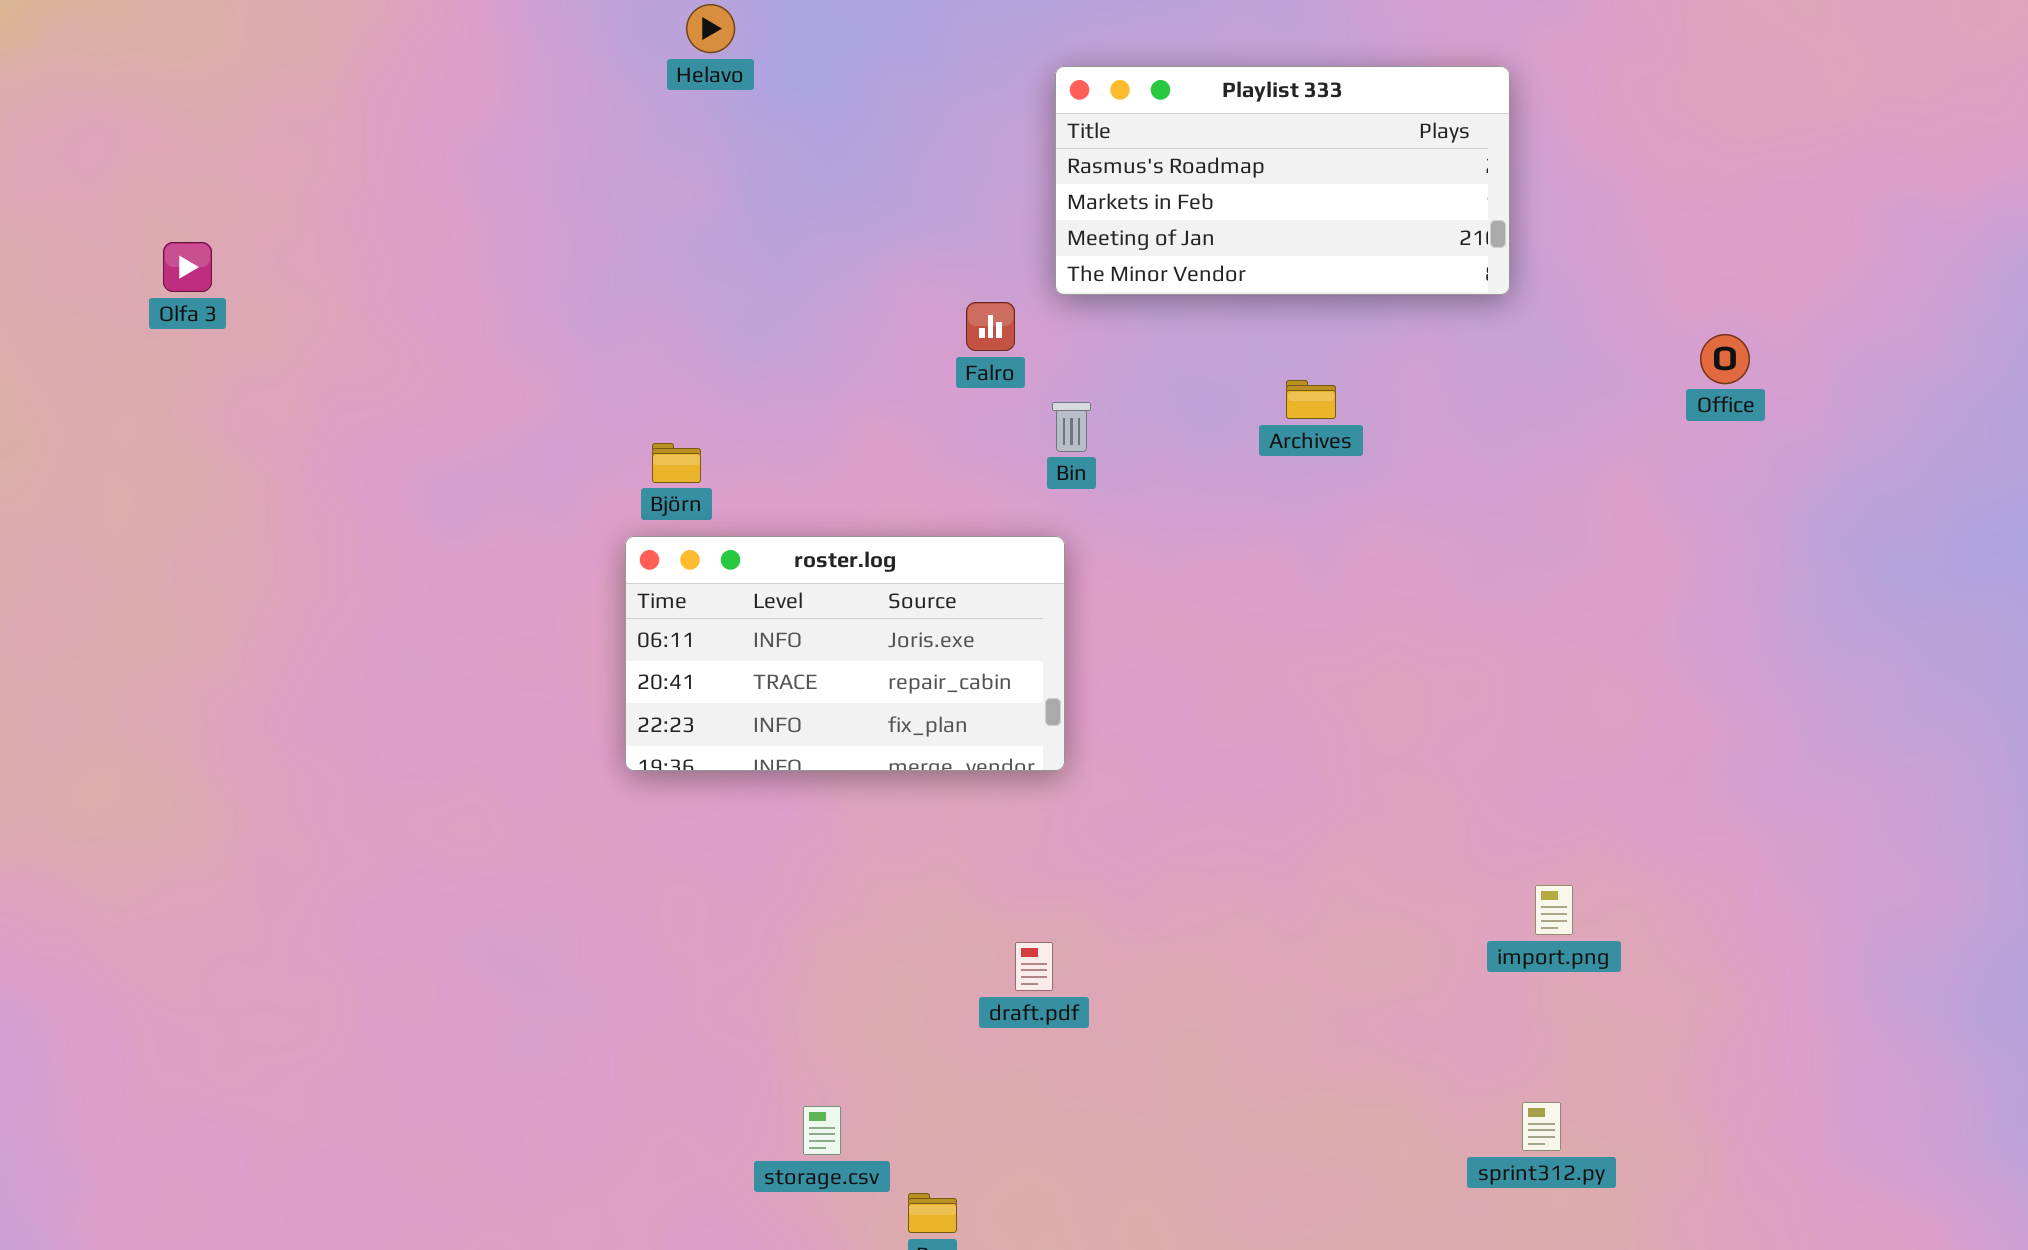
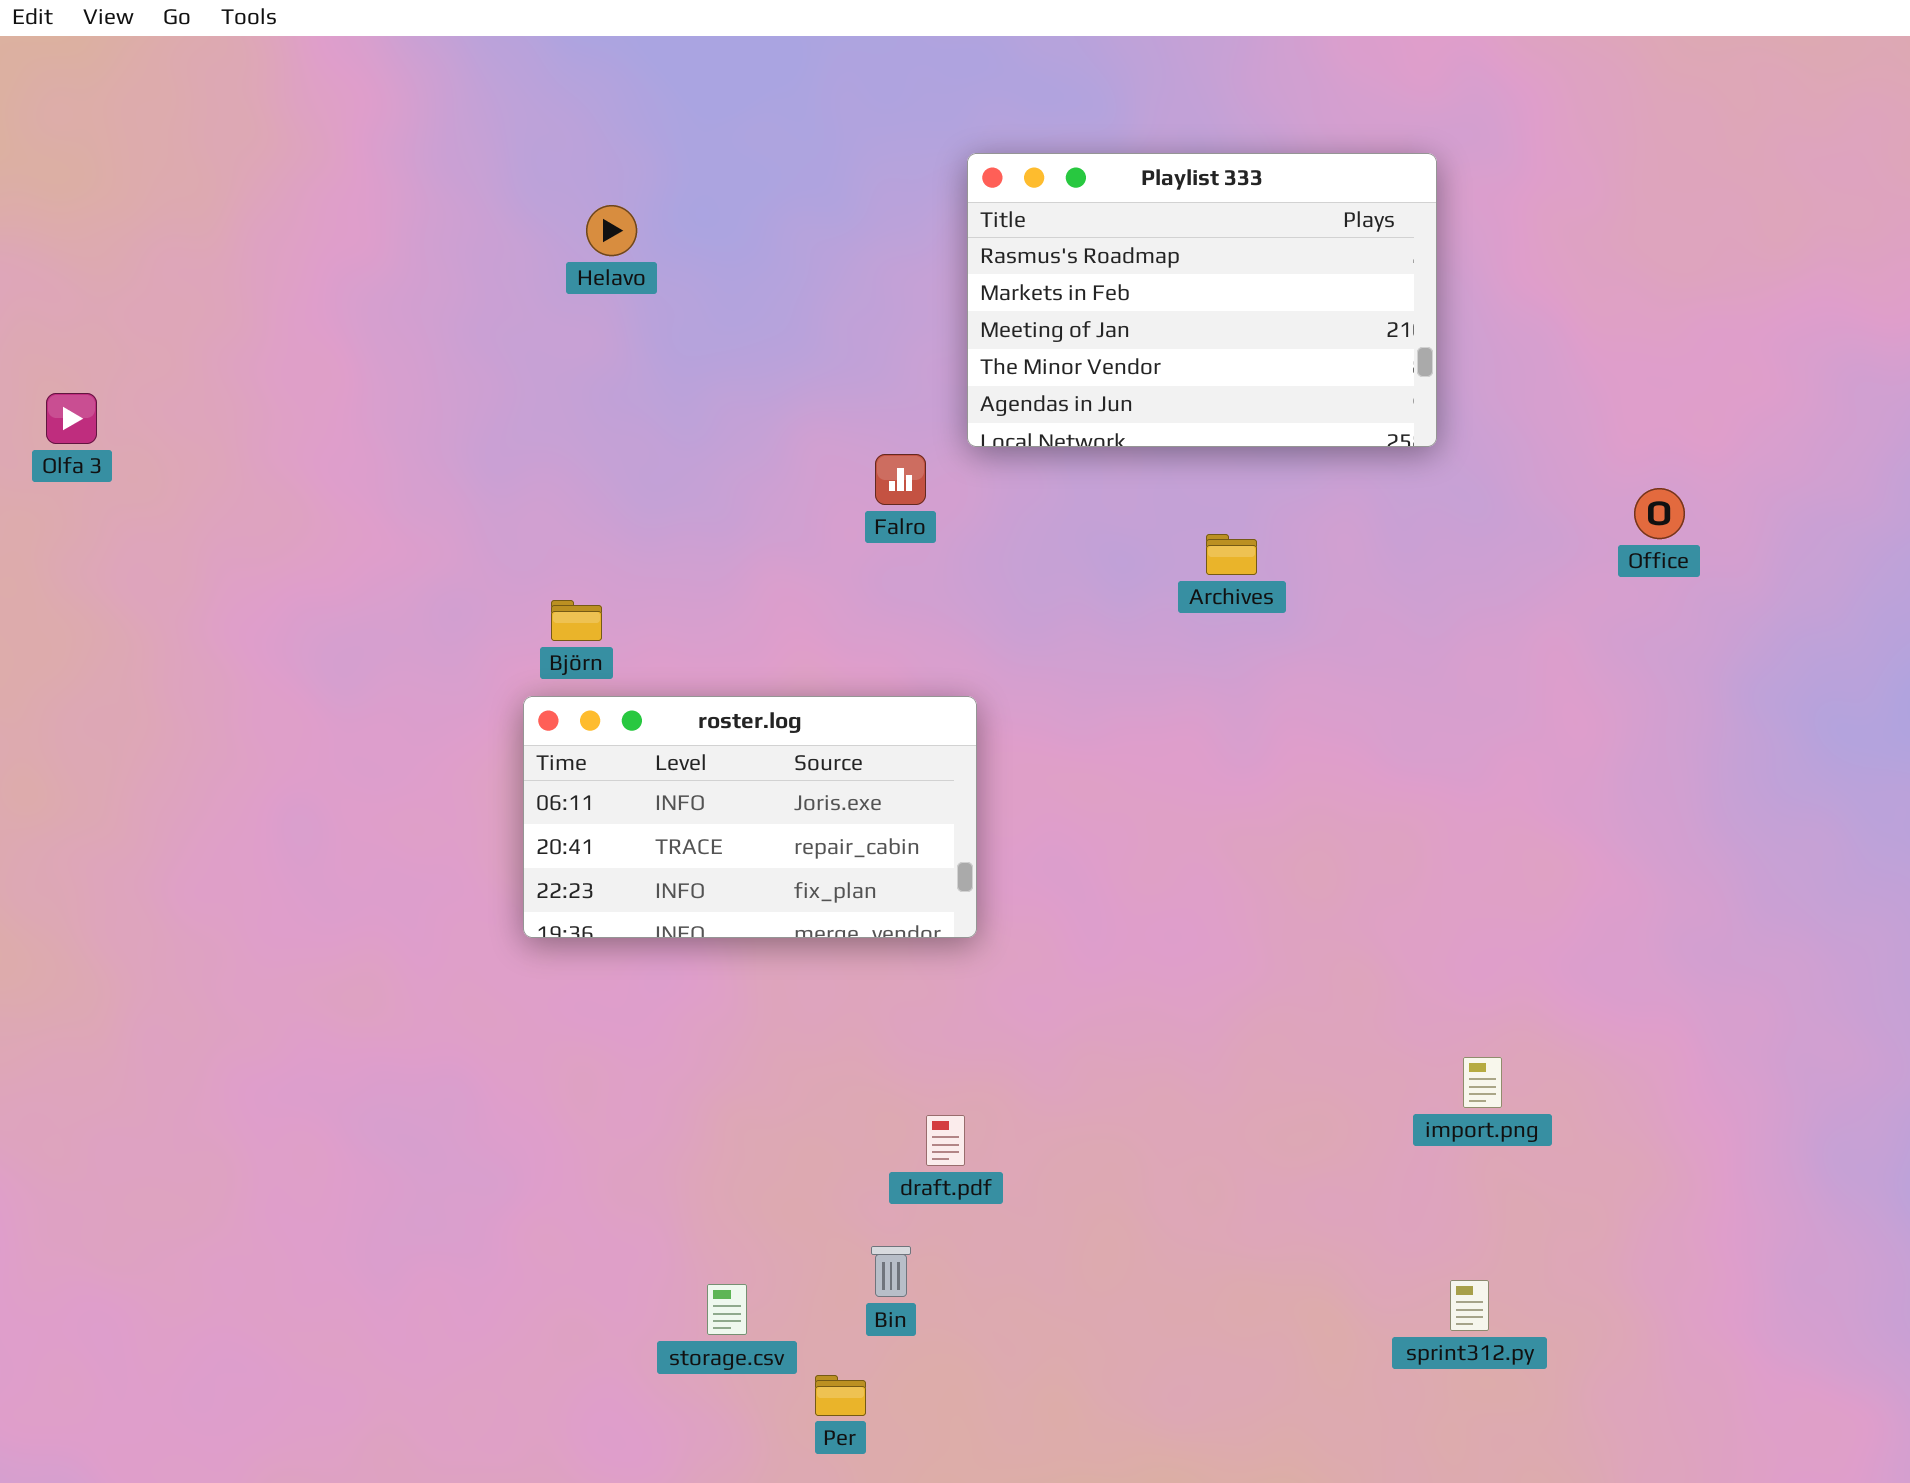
Helavo: [686,4,735,53] -> [586,205,637,256], moved
Playlist 333: [1055,66,1510,295] -> [967,153,1437,447], resized
Bin: [1052,402,1091,452] -> [871,1246,911,1297], moved

